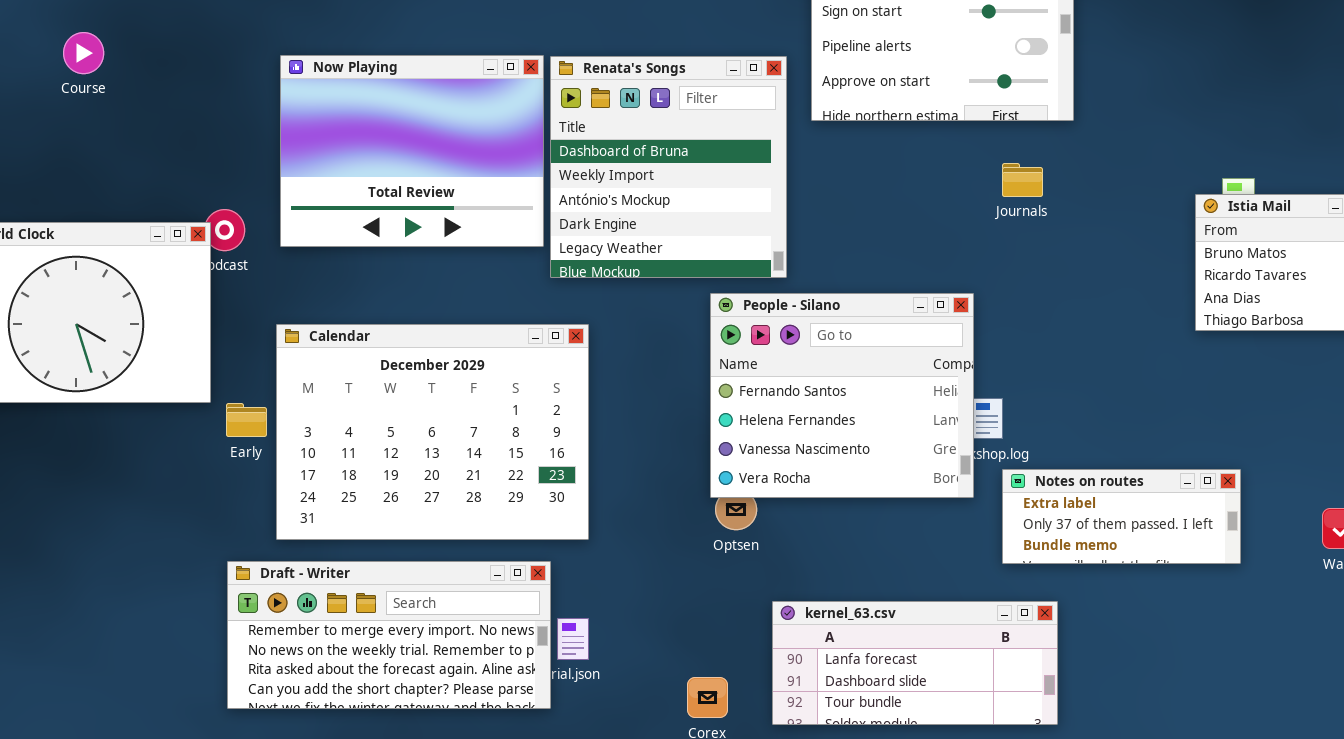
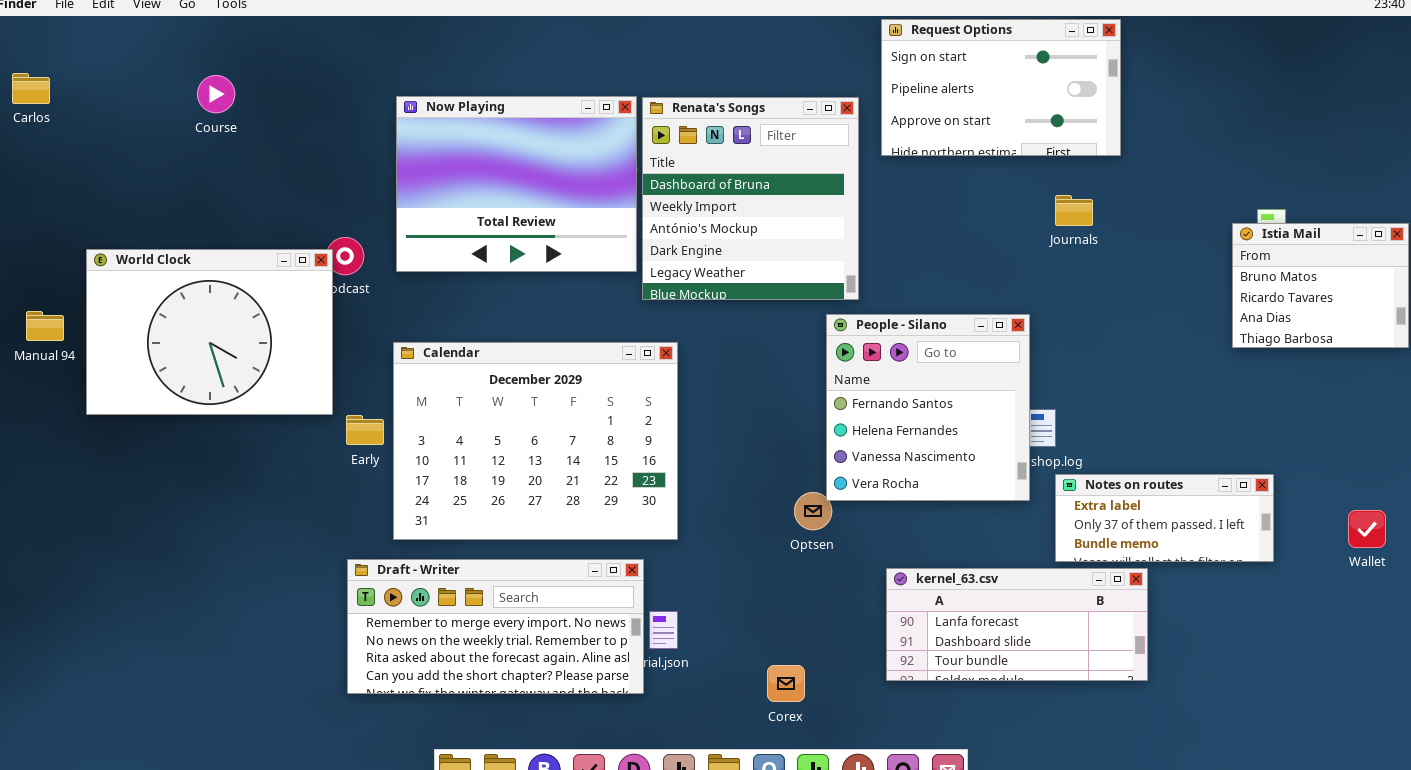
People - Silano: [710,293,974,498] -> [826,314,1030,501], resized
kernel_63.csv: [772,601,1058,725] -> [886,568,1148,681], moved

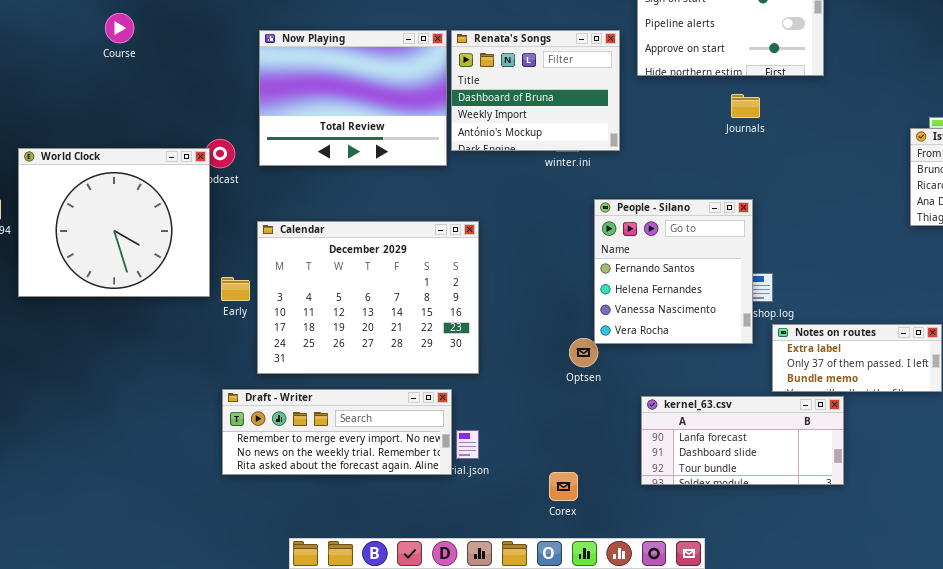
Renata's Songs: [642,97,859,300] -> [451,30,620,151], resized
Journals: [1055,195,1093,226] -> [731,94,760,118], moved
World Clock: [86,249,333,415] -> [18,148,210,297], resized
Draft - Writer: [347,559,644,694] -> [222,389,452,475], resized

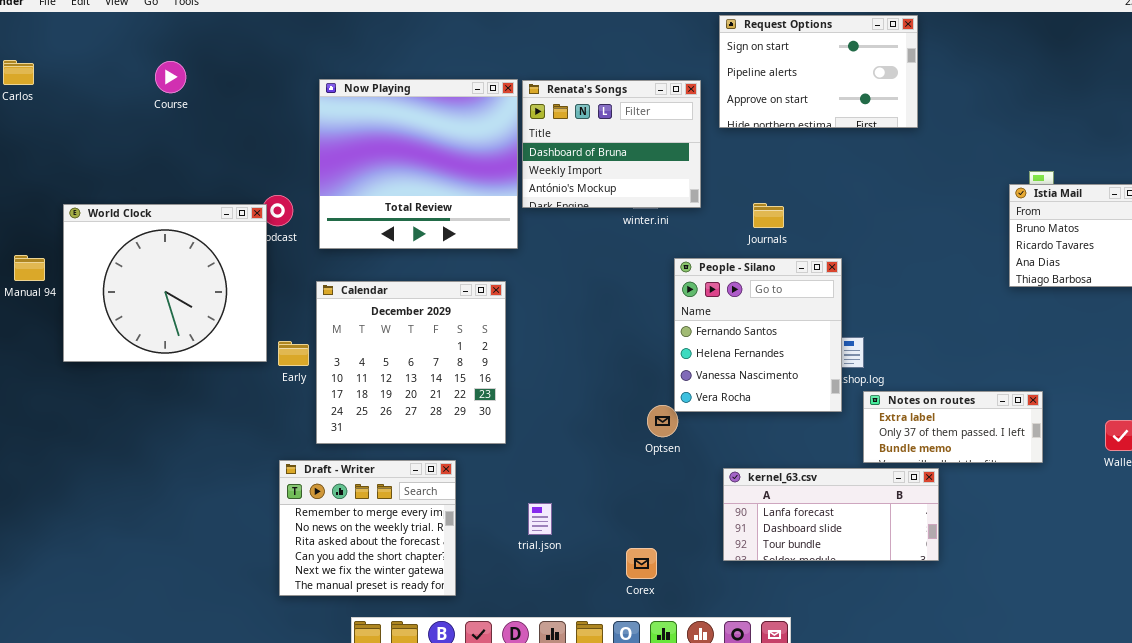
Now Playing: [259,30,447,166] -> [319,79,518,249], resized
Journals: [731,94,760,118] -> [753,203,784,228], moved
Calendar: [257,221,479,374] -> [316,281,506,444], resized
Draft - Writer: [222,389,452,475] -> [279,460,456,596], resized

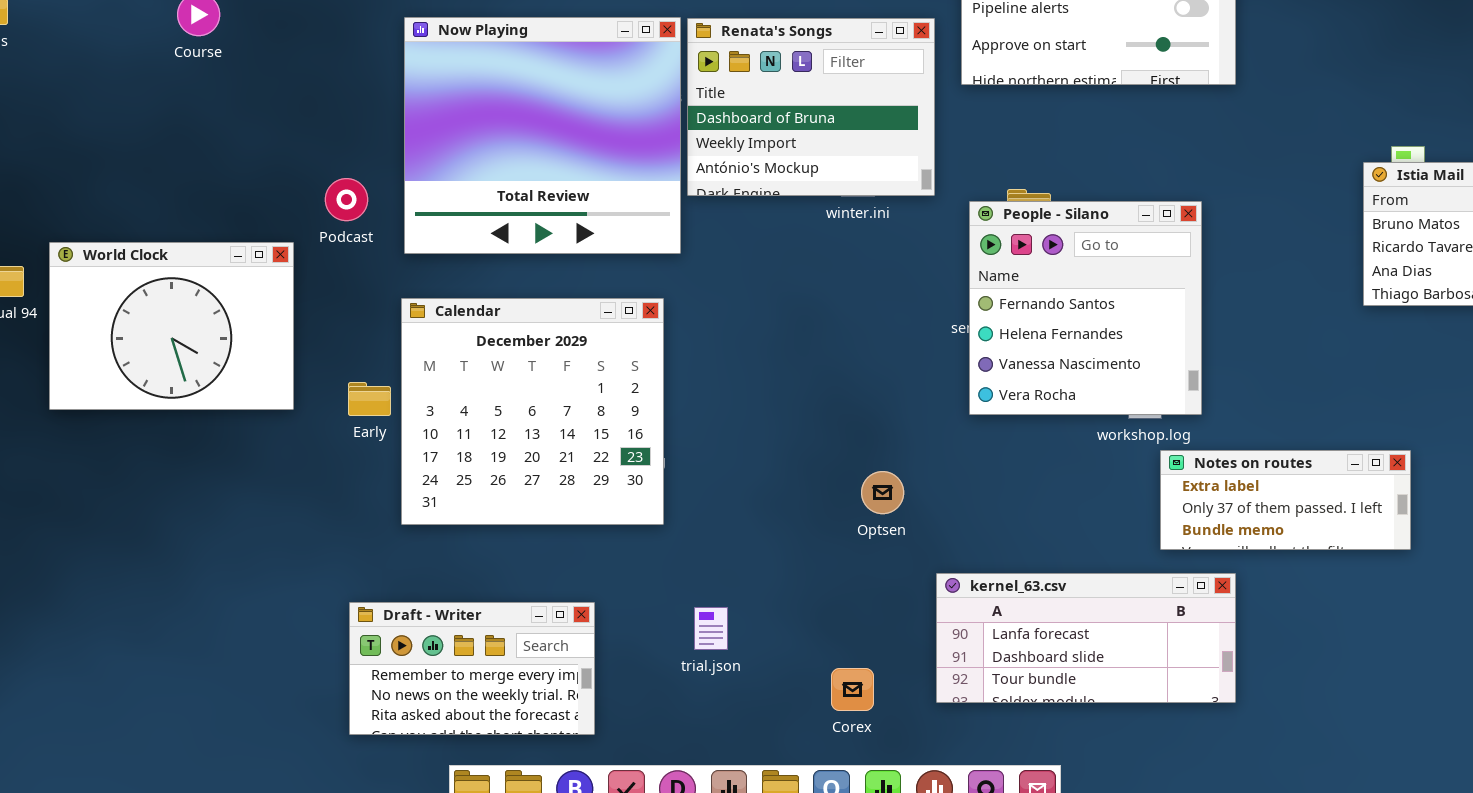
World Clock: [63,204,267,362] -> [49,242,294,410], resized
People - Silano: [674,258,842,412] -> [969,201,1202,415], moved
Draft - Writer: [279,460,456,596] -> [349,602,595,735], resized
kernel_63.csv: [723,468,939,561] -> [936,573,1236,703], moved

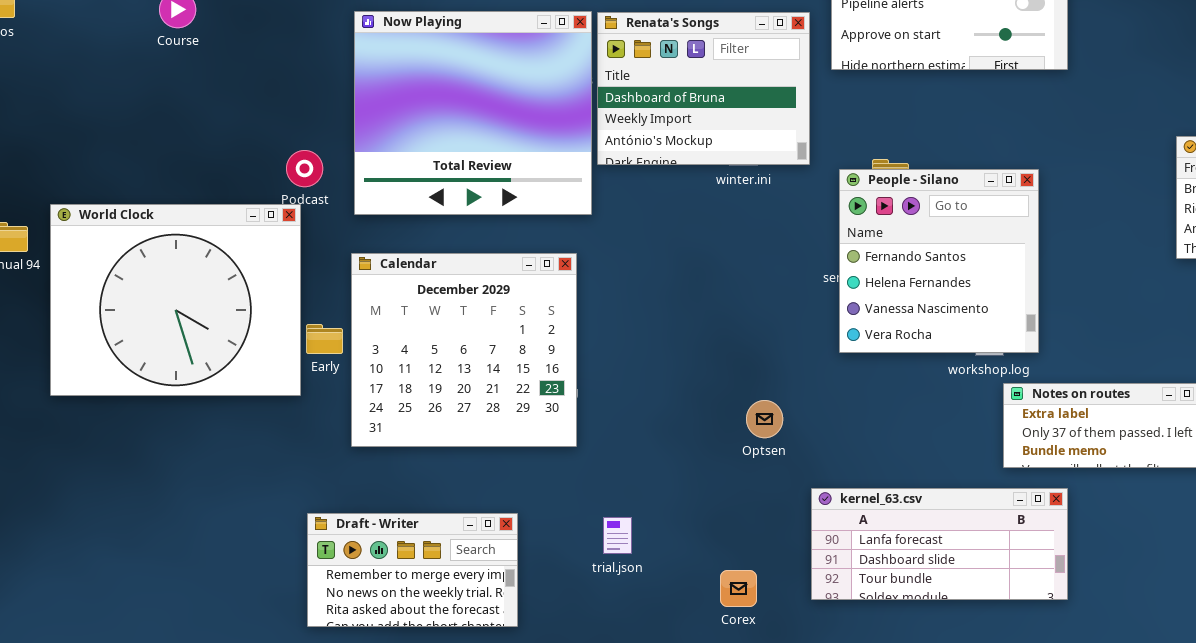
World Clock: [49,242,294,410] -> [50,204,301,396], resized

